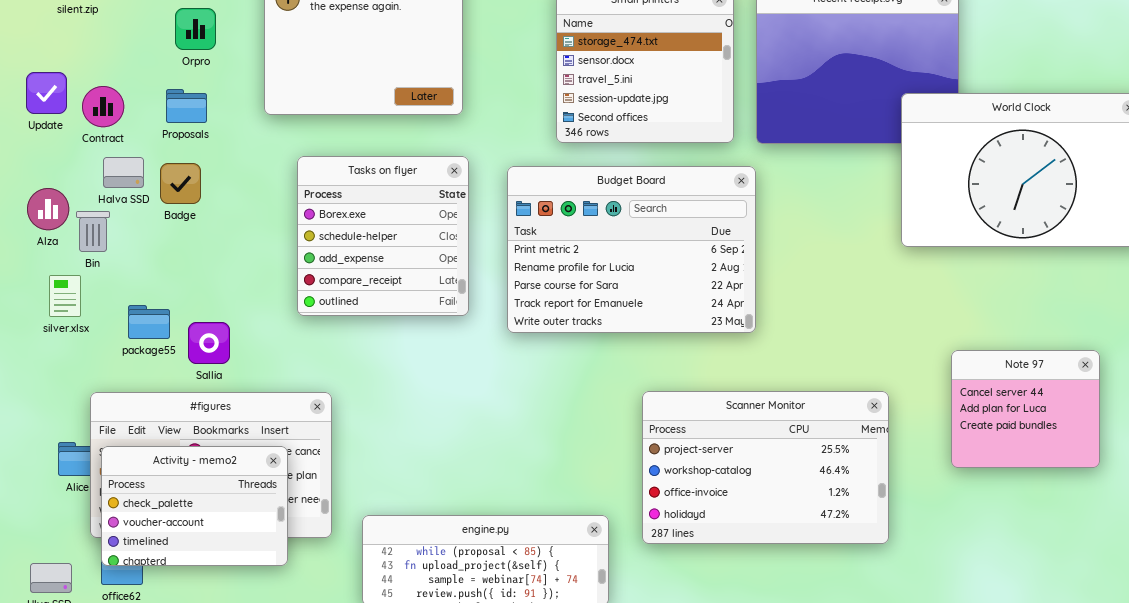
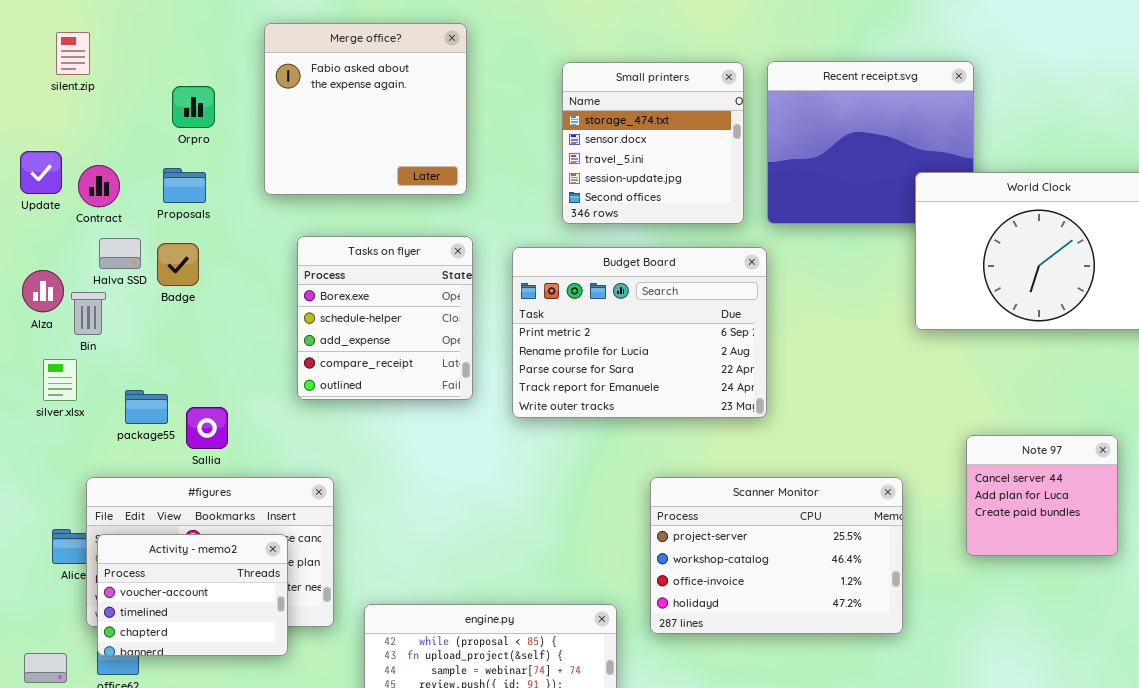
Activity - memo2: [101,446,288,566] -> [97,534,288,656], scrolled down 1 row

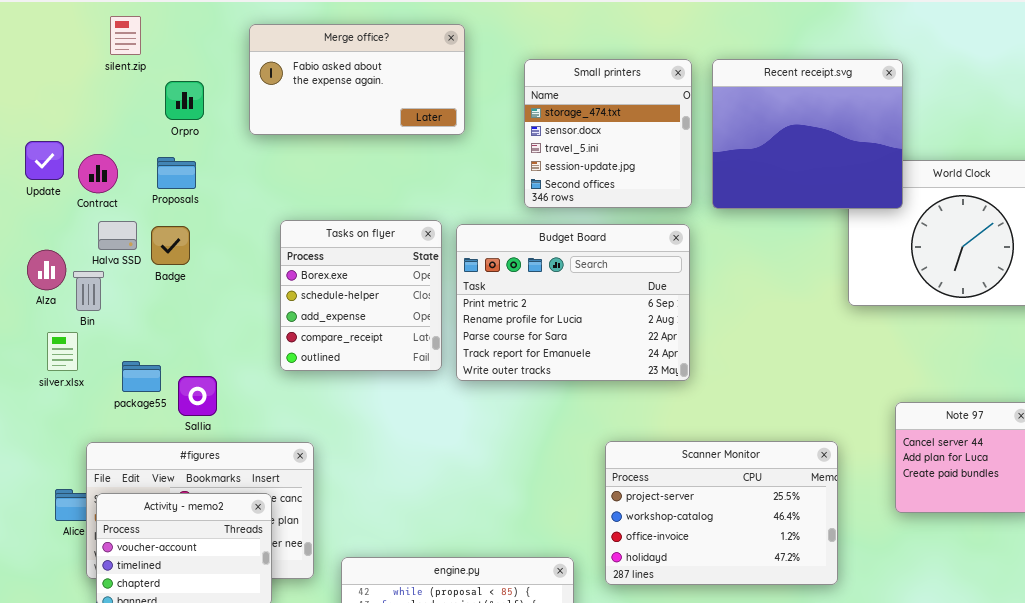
Merge office?: [264,23,467,195] -> [249,24,465,135], resized
silent.zip: [56,32,90,75] -> [110,16,141,55], moved
Recent receipt.svg: [767,61,974,224] -> [712,59,903,209], raised
Budget Board: [512,247,767,418] -> [456,224,690,381], moved

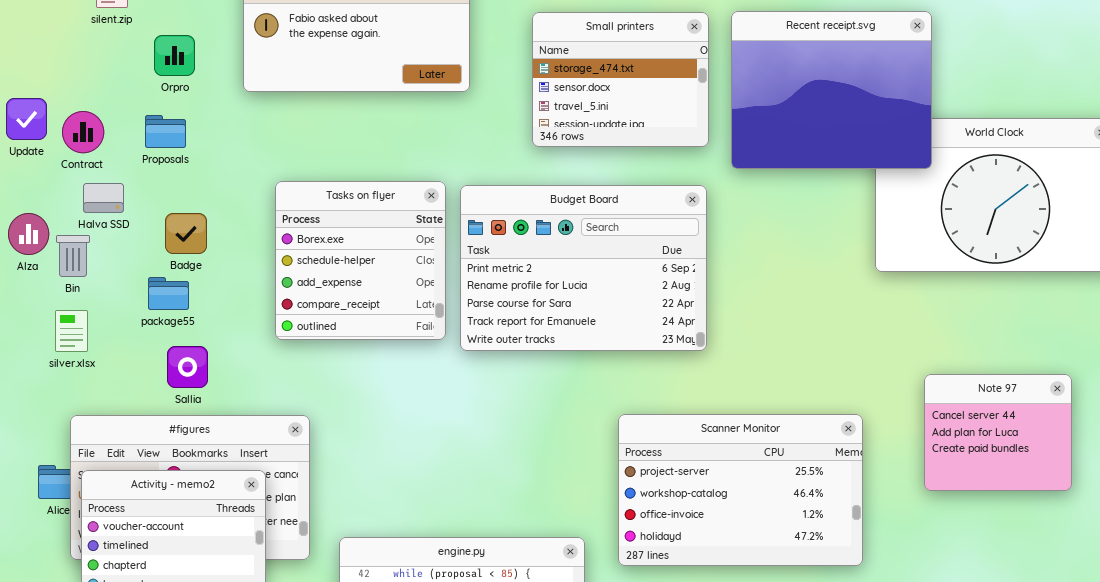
Small printers: [524,59,692,208] -> [532,12,709,147], resized
Badge: [151,226,190,265] -> [165,213,207,254], moved
silver.xlsx: [47,332,78,371] -> [55,310,88,352], moved
package55: [122,361,161,392] -> [148,277,189,310], moved

